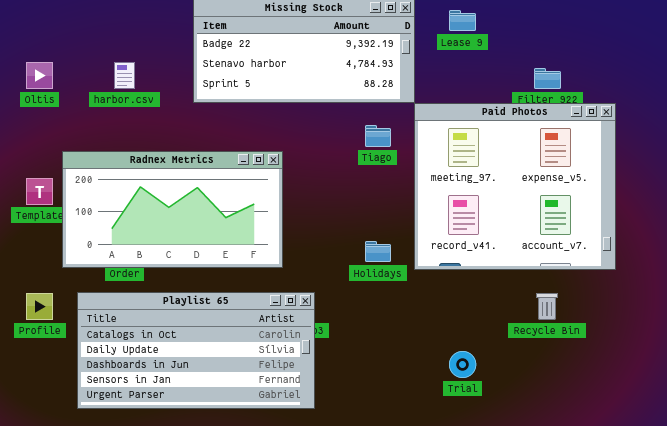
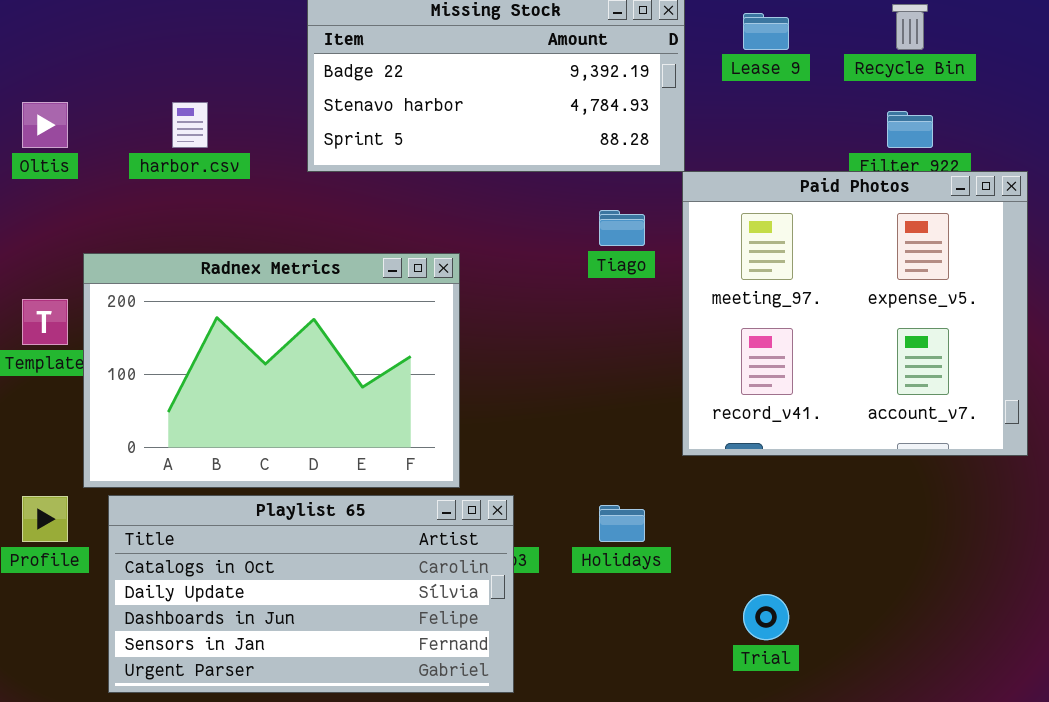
Radnex Metrics: [62,151,283,268] -> [83,253,460,488], resized
Holidays: [365,241,391,262] -> [599,505,645,542], moved
Recycle Bin: [536,293,558,320] -> [892,4,928,50], moved

